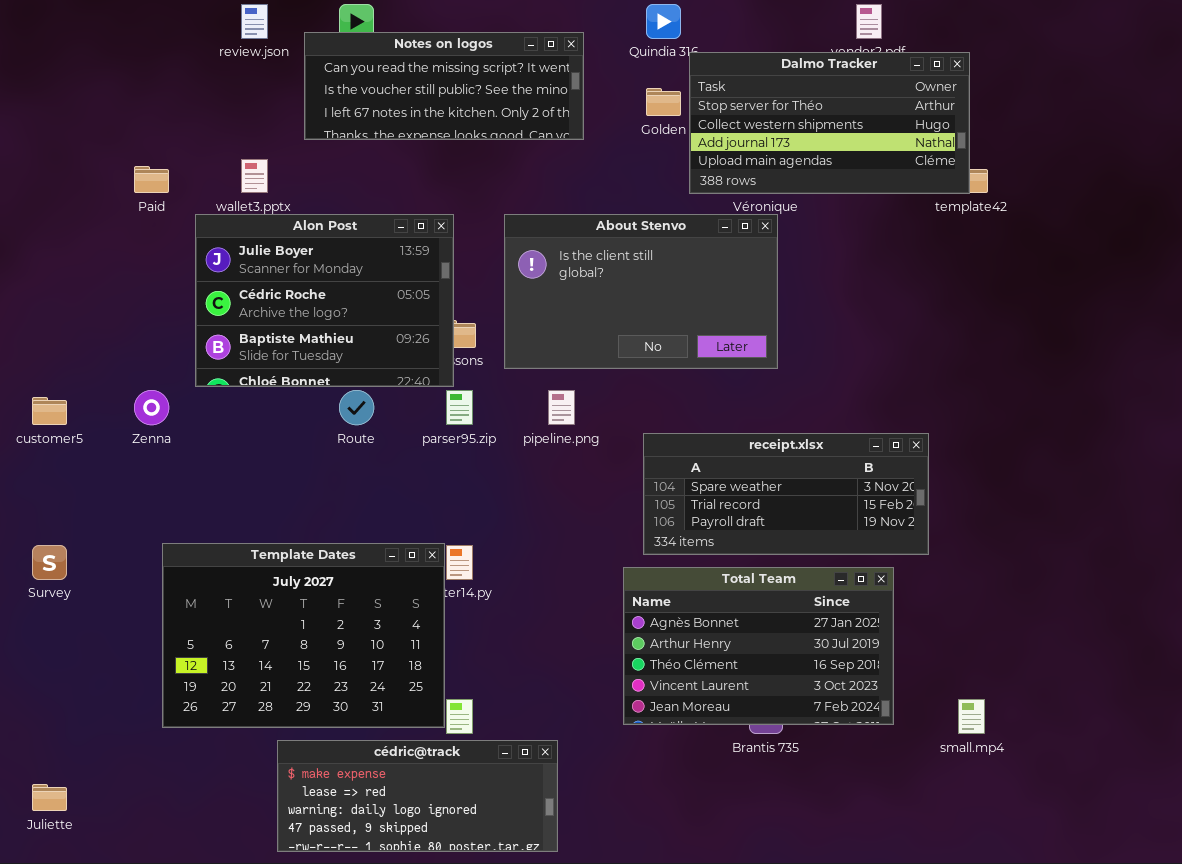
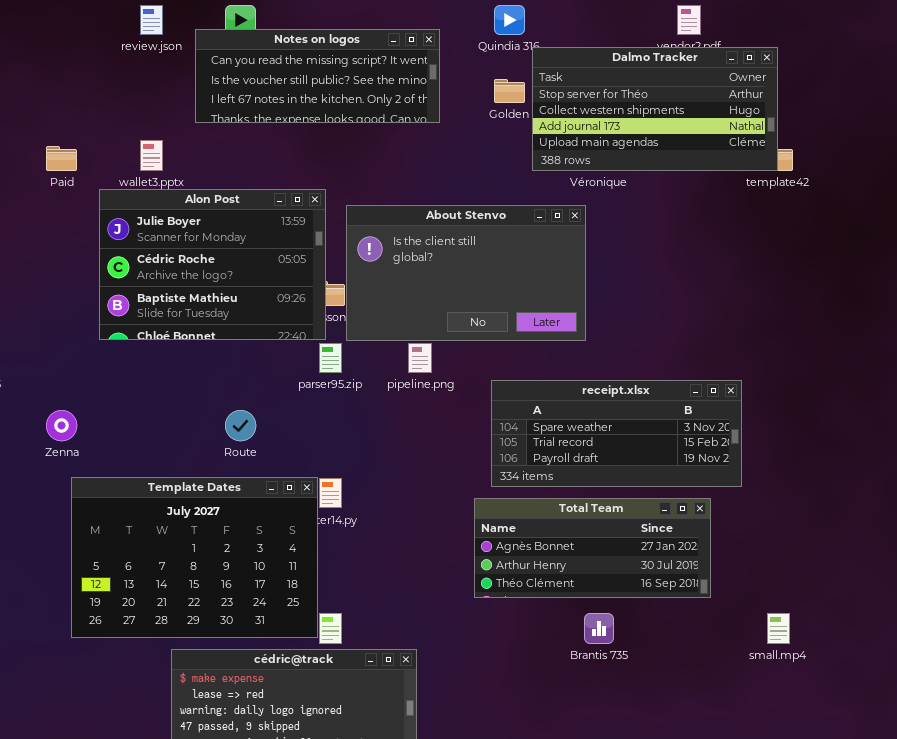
About Stenvo: [504,214,778,369] -> [346,205,586,341], moved
Zenna: [134,390,169,425] -> [46,410,77,441], moved
Route: [339,390,374,425] -> [225,410,256,441], moved
Total Team: [623,567,894,725] -> [474,498,711,598], resized

